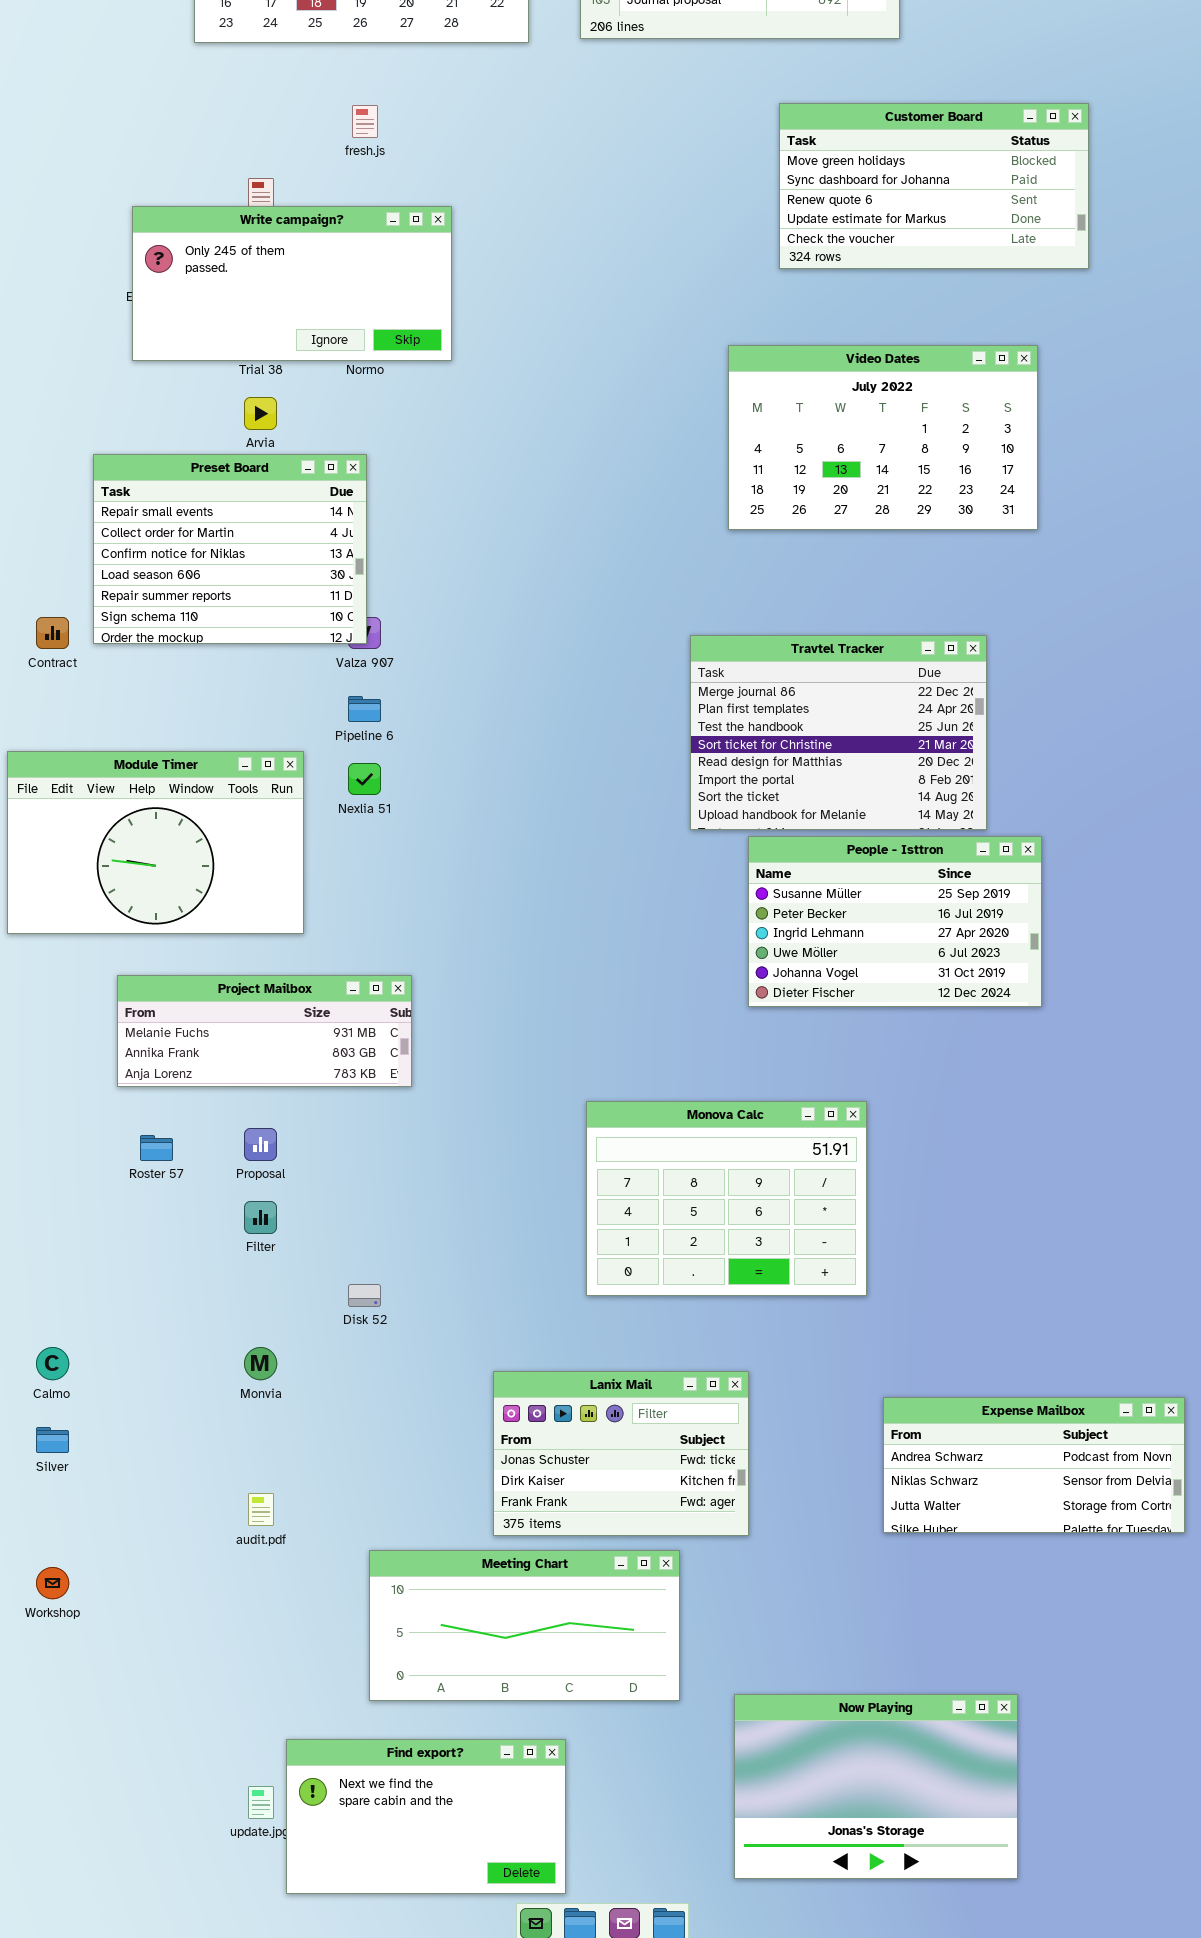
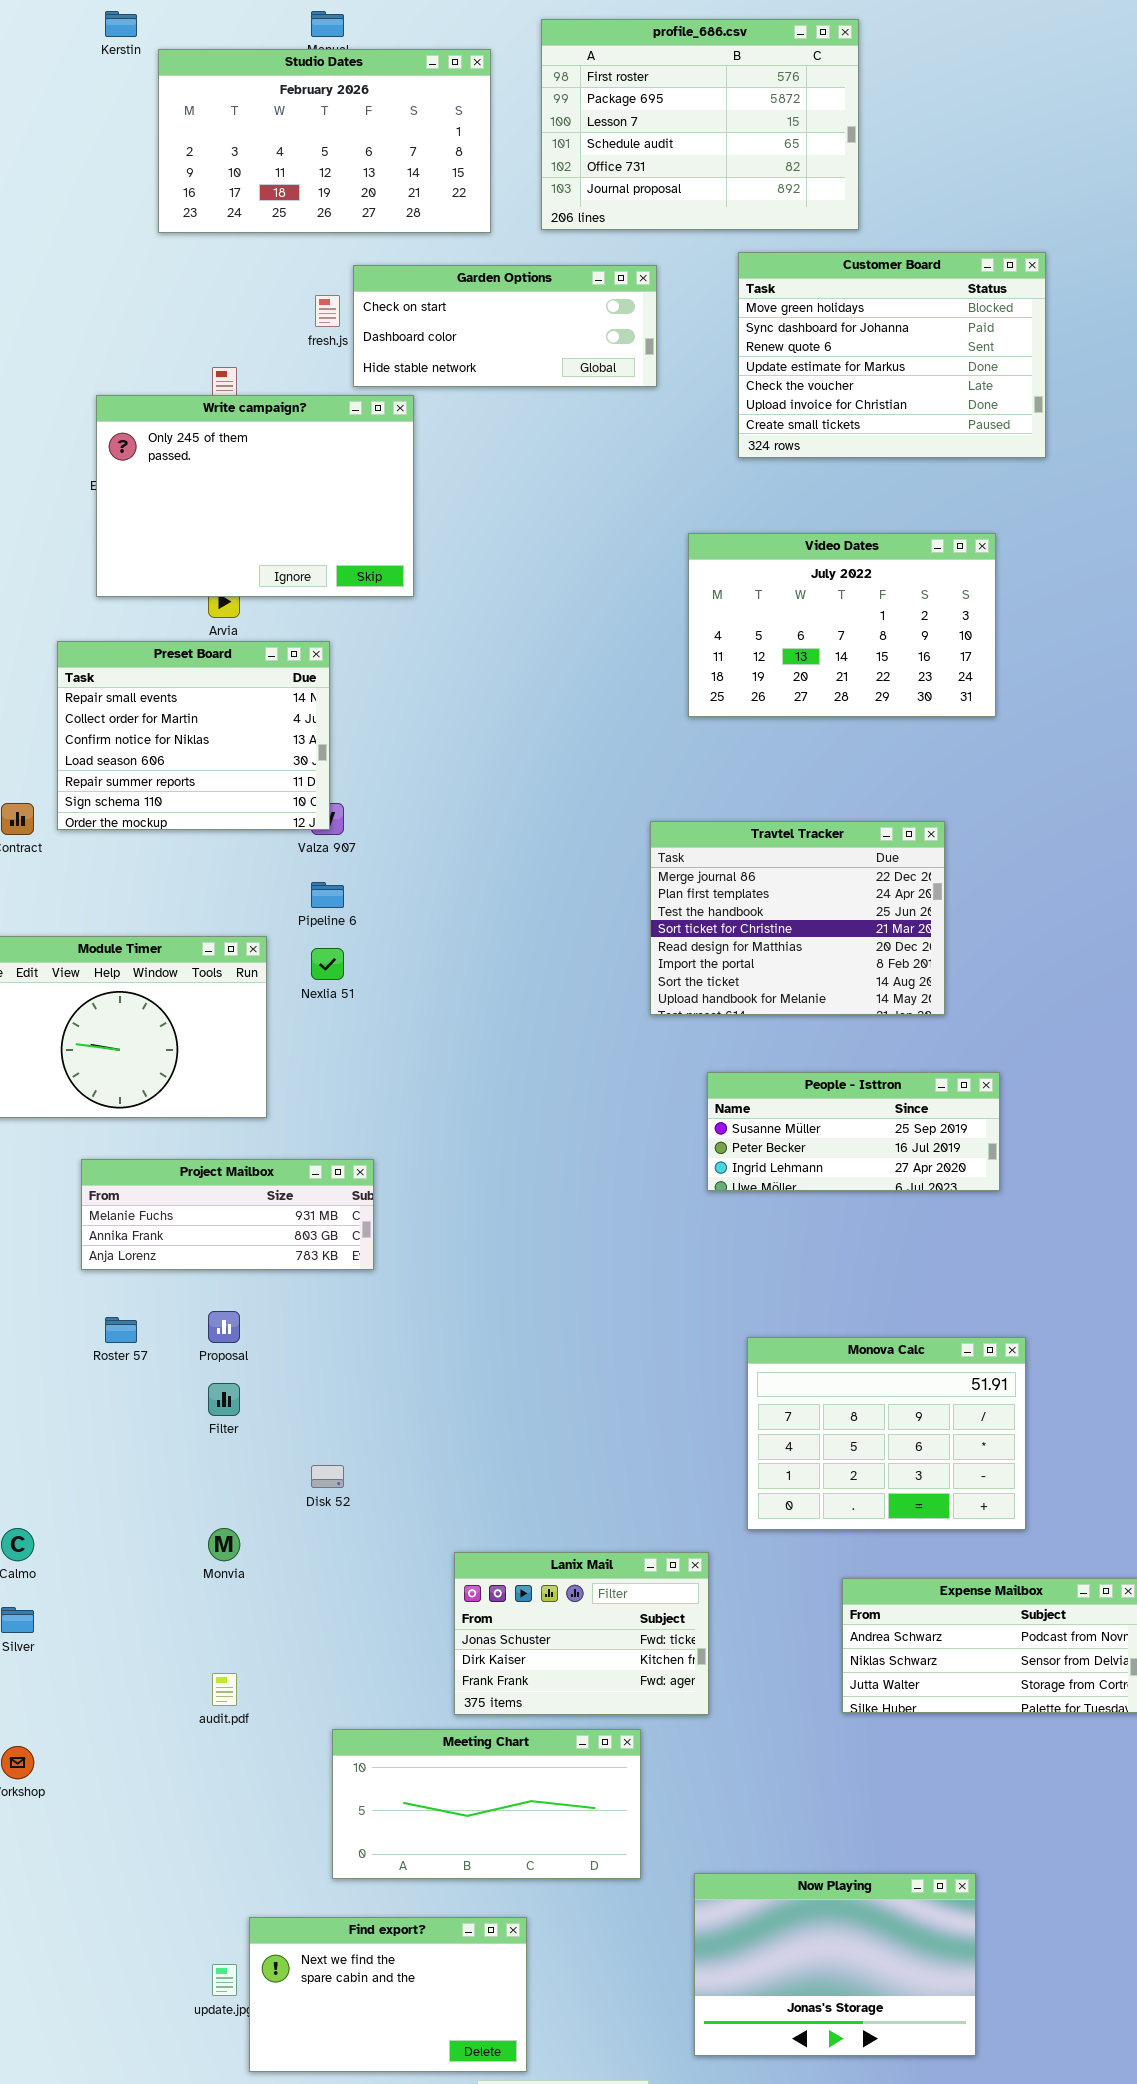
Garden Options: none -> [353,265,657,387], opened
Customer Board: [779,103,1089,269] -> [738,252,1046,458], resized
Write campaign?: [132,206,452,361] -> [96,395,414,597], resized
People - Isttron: [748,836,1042,1007] -> [707,1072,1000,1191], resized
Monova Calc: [586,1101,867,1296] -> [747,1337,1026,1530], moved

